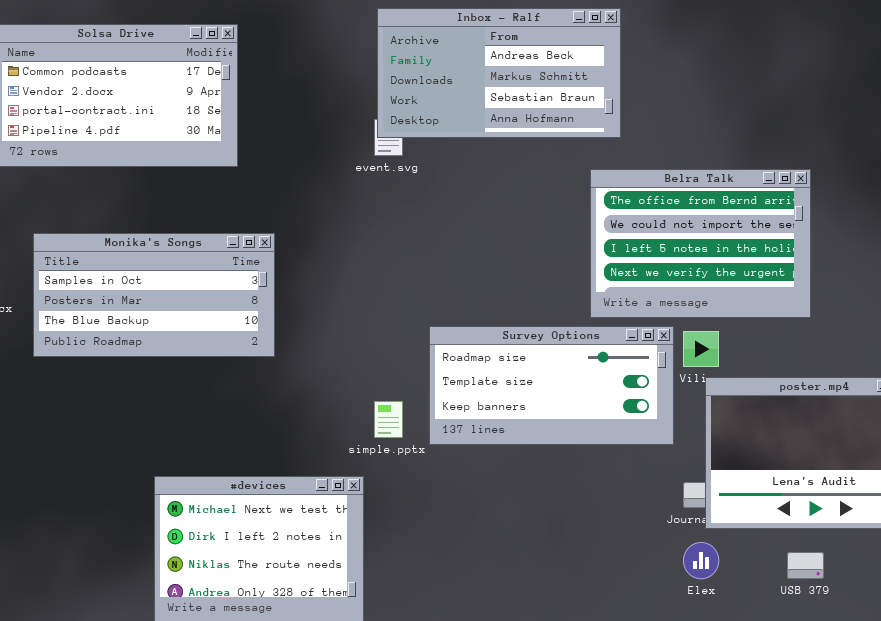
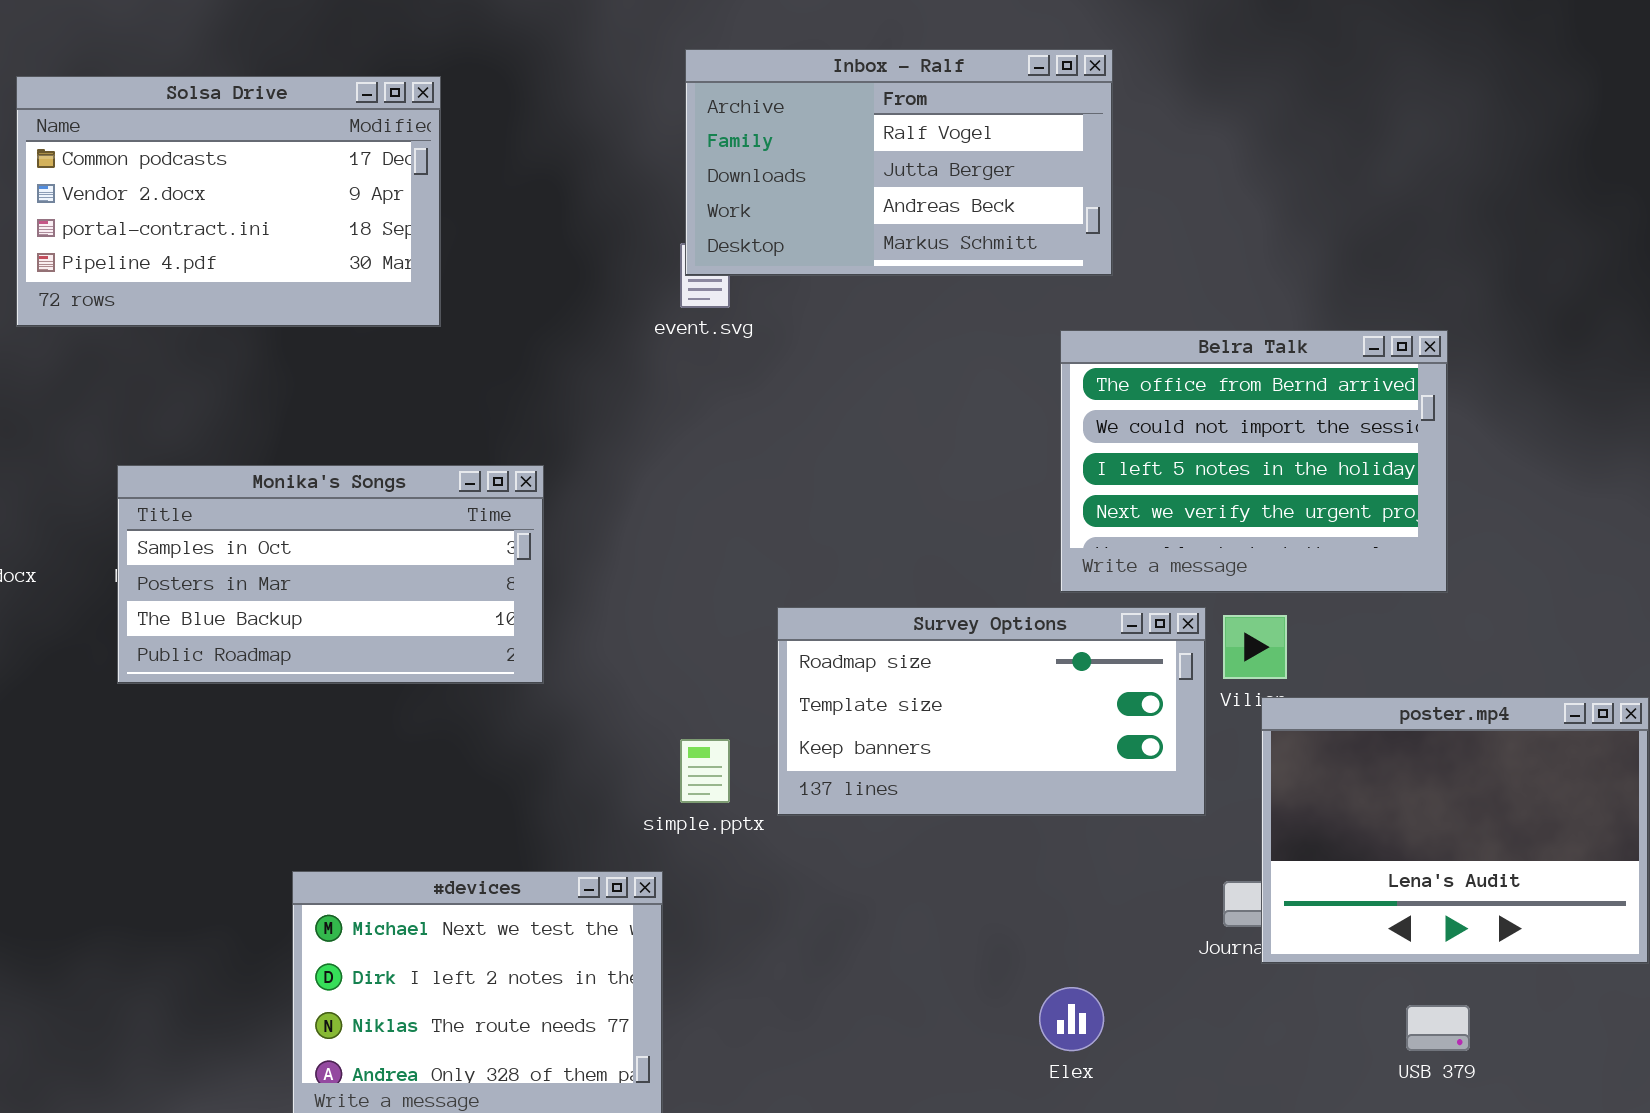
Inbox - Ralf: [377,8,621,138] -> [685,49,1113,276], scrolled up 2 rows
Monika's Songs: [33,233,275,357] -> [117,465,544,684], moved
Elex: [683,542,719,579] -> [1039,987,1104,1051], moved

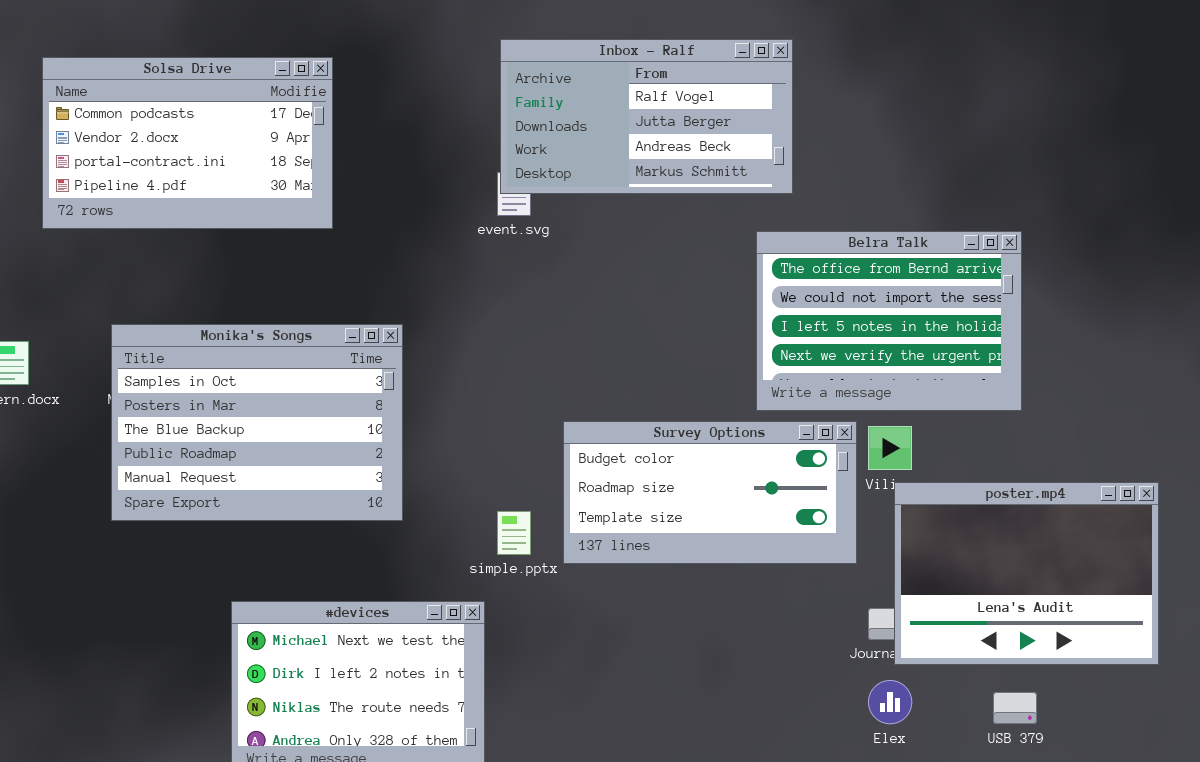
Monika's Songs: [117,465,544,684] -> [111,324,403,521], resized
Survey Options: [777,607,1206,816] -> [563,421,857,564], scrolled up 1 row
Elex: [1039,987,1104,1051] -> [868,680,912,724], moved

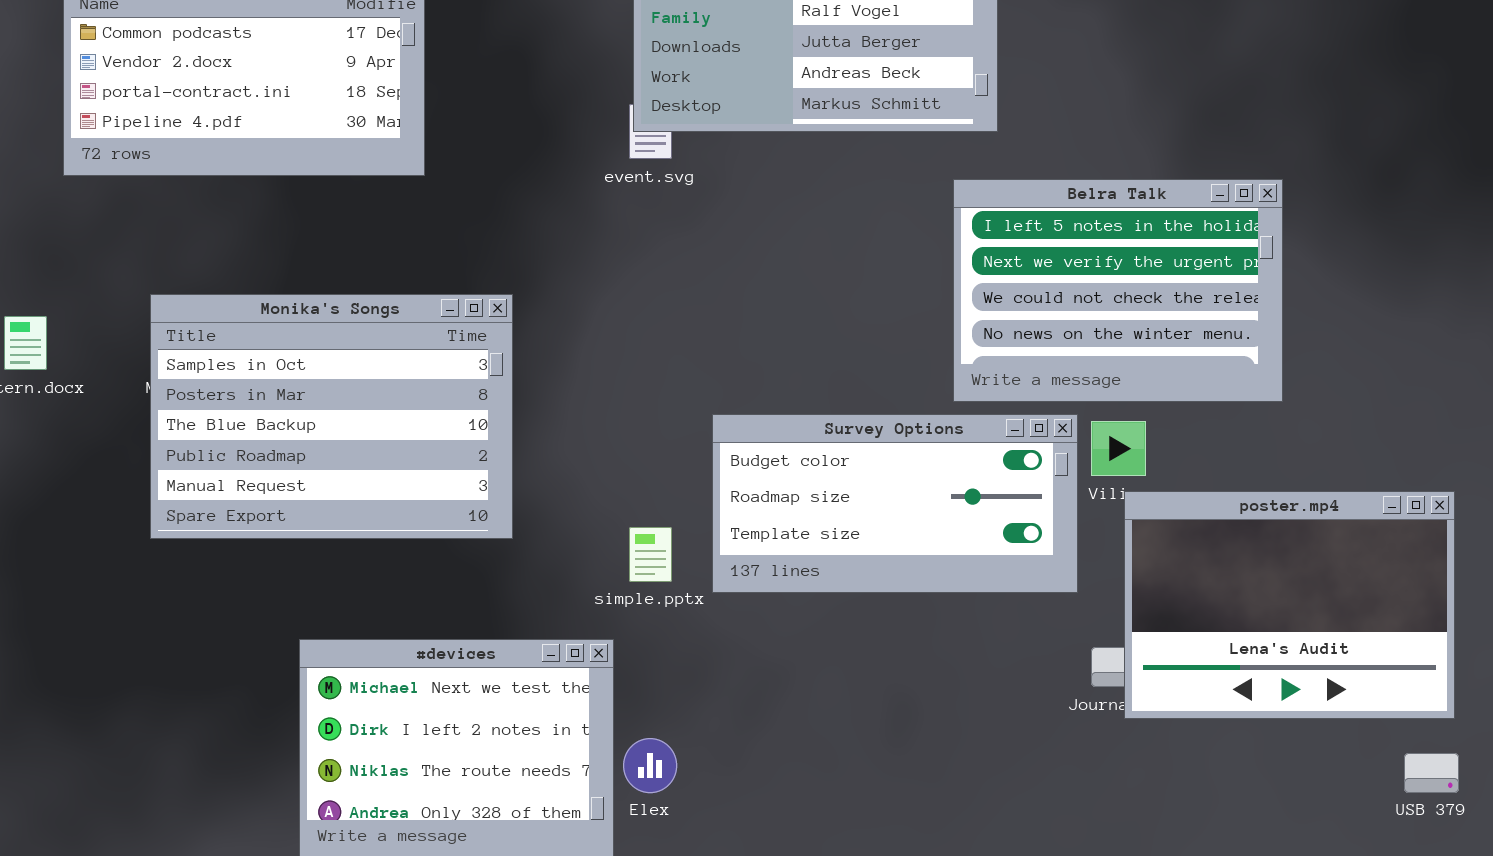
Belra Talk: [756,231,1022,411] -> [953,179,1283,402], scrolled down 2 rows
Elex: [868,680,912,724] -> [623,738,677,793], moved
USB 379: [993,692,1037,724] -> [1404,753,1459,793], moved

